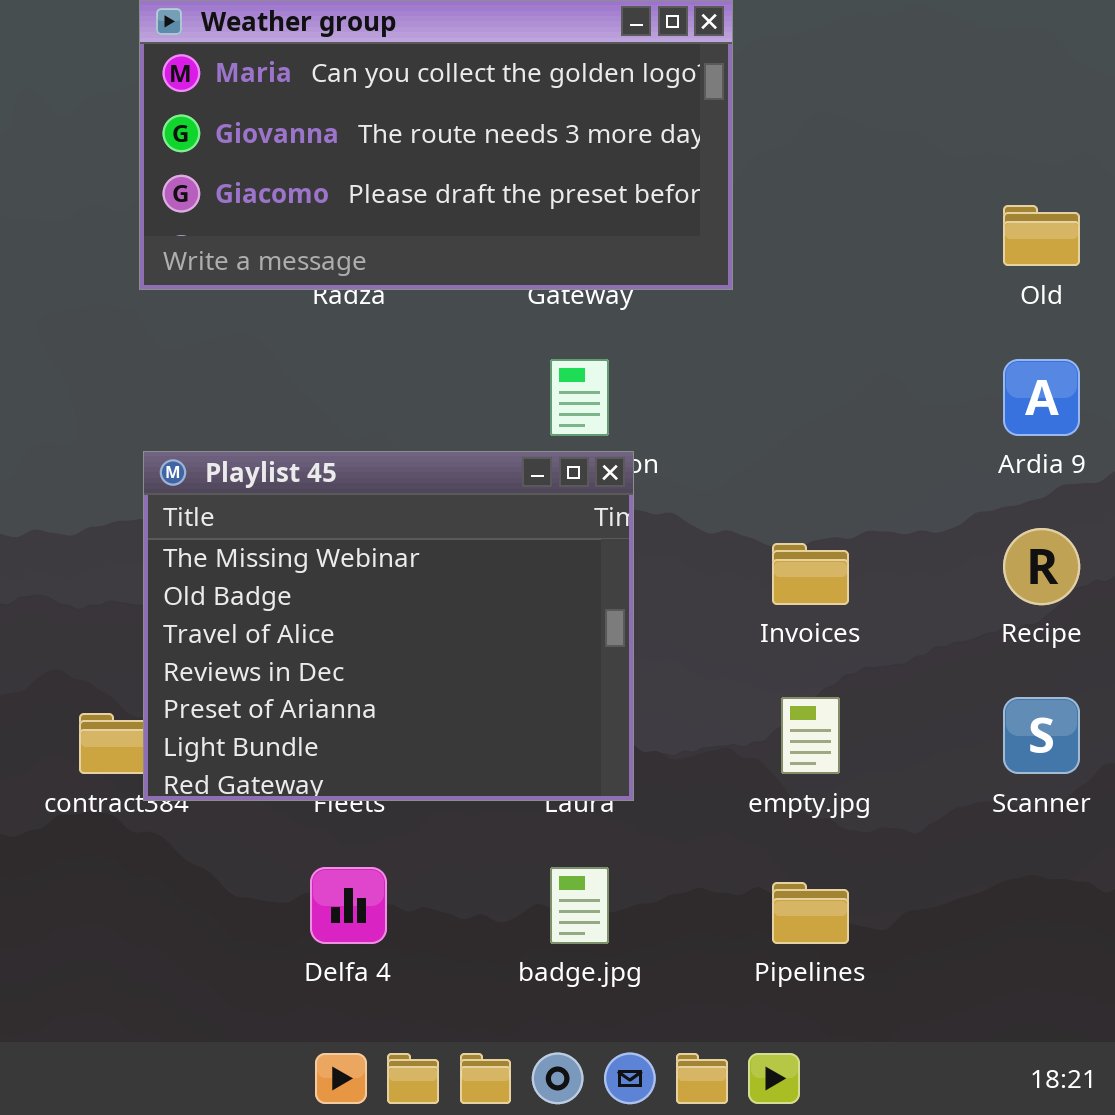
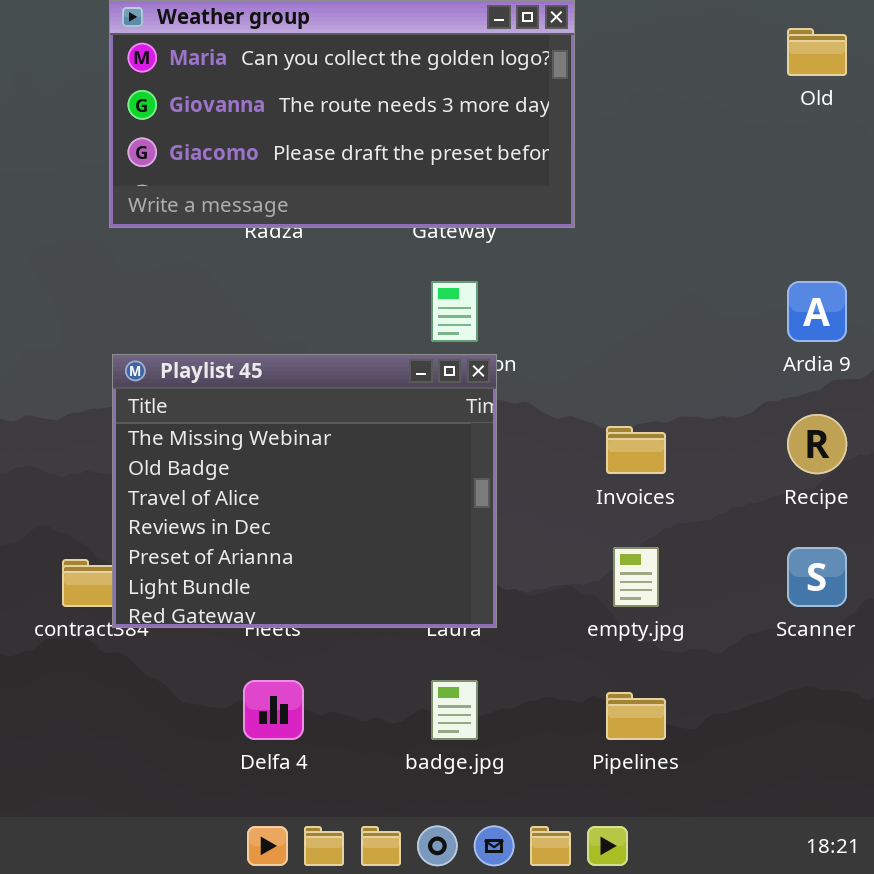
Old: [1003,205,1080,266] -> [787,28,847,76], moved

